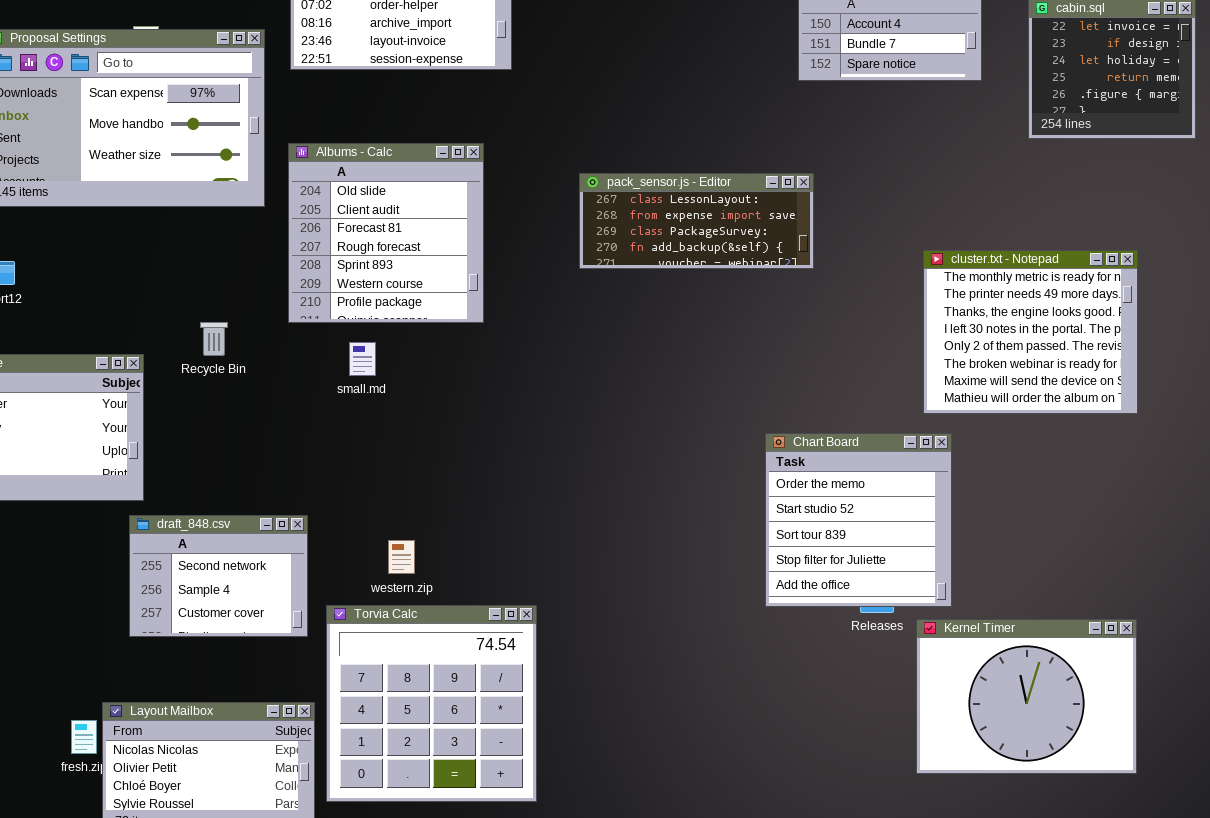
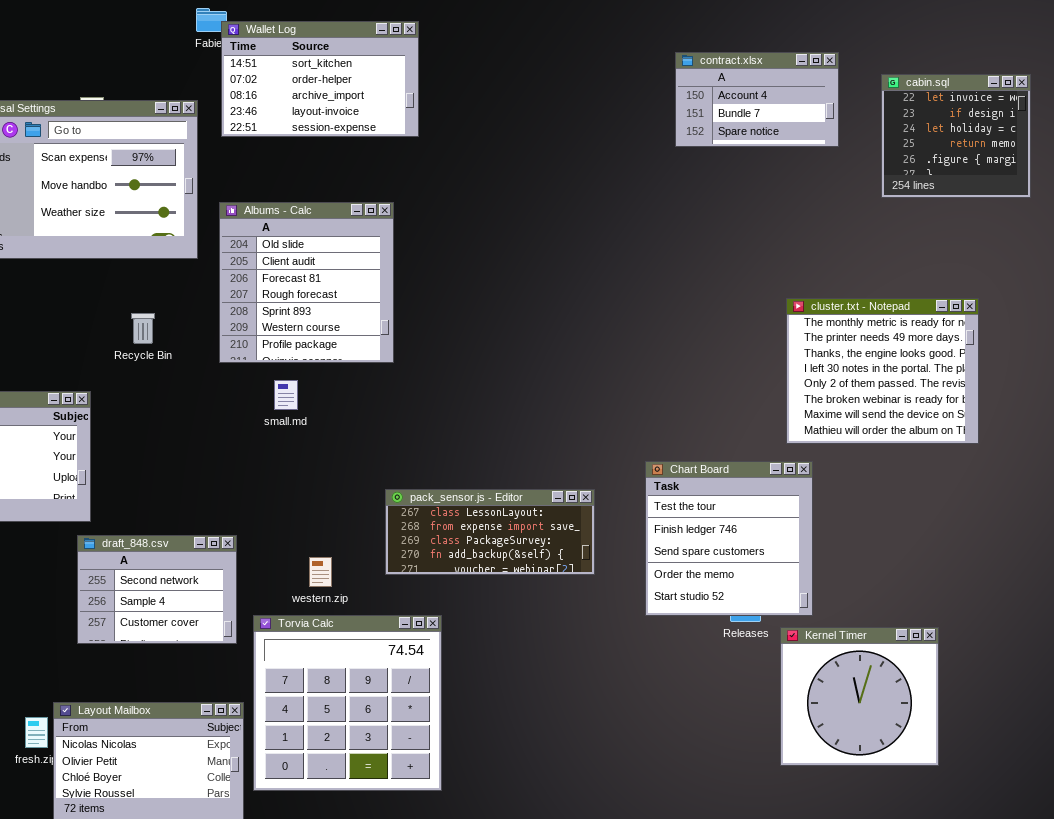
pack_sensor.js - Editor: [579,173,814,269] -> [385,489,595,575], moved
Recycle Bin: [200,322,228,356] -> [131,313,155,344], moved
Chart Board: [765,433,952,607] -> [645,461,813,616], scrolled up 3 rows
Kernel Timer: [916,619,1137,774] -> [780,627,939,766], resized

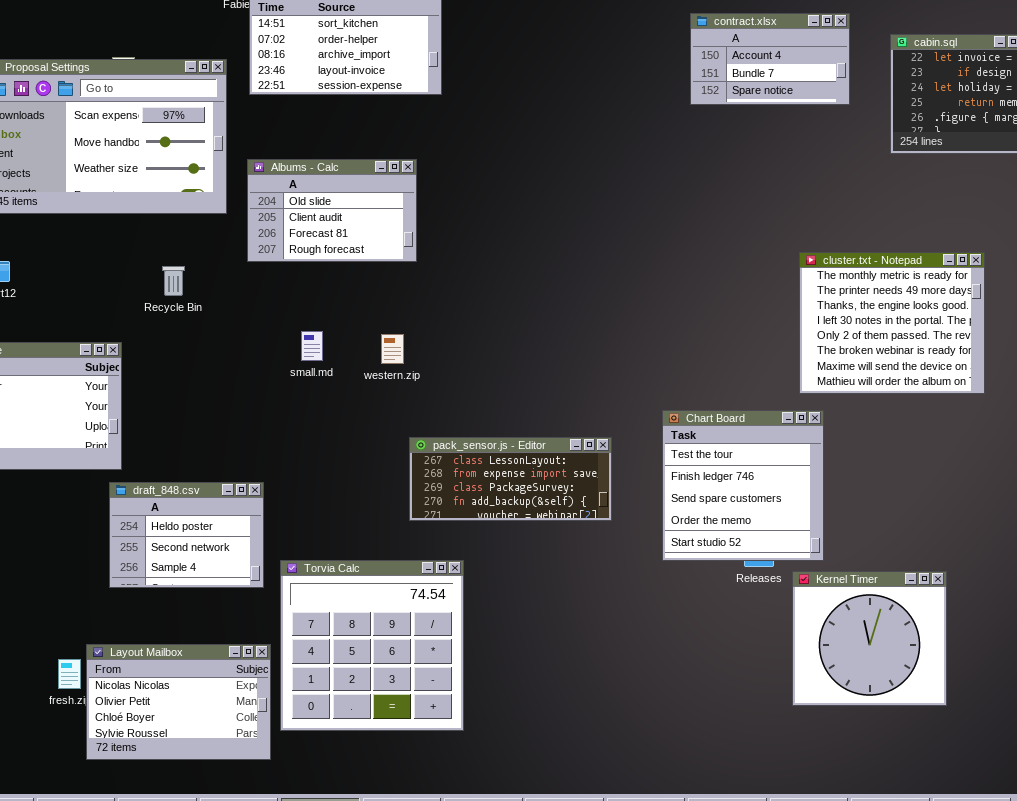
Albums - Calc: [219,202,394,363] -> [247,159,417,262], resized
draft_848.csv: [77,535,237,644] -> [109,482,264,588], scrolled up 1 row
western.zip: [309,557,332,587] -> [381,334,404,364], moved

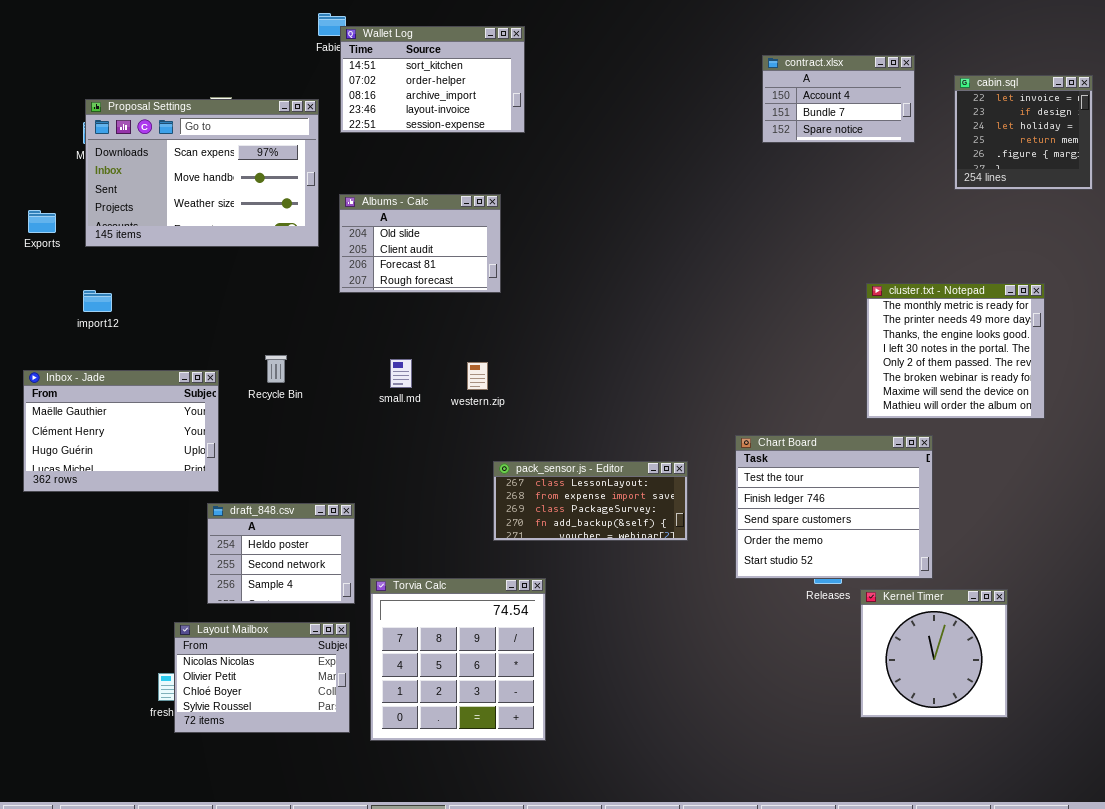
Recycle Bin: [162,266,185,296] -> [265,355,287,383], moved
Chart Board: [662,410,824,561] -> [735,435,933,579], resized
Layout Mailbox: [86,644,271,760] -> [174,622,350,733], moved

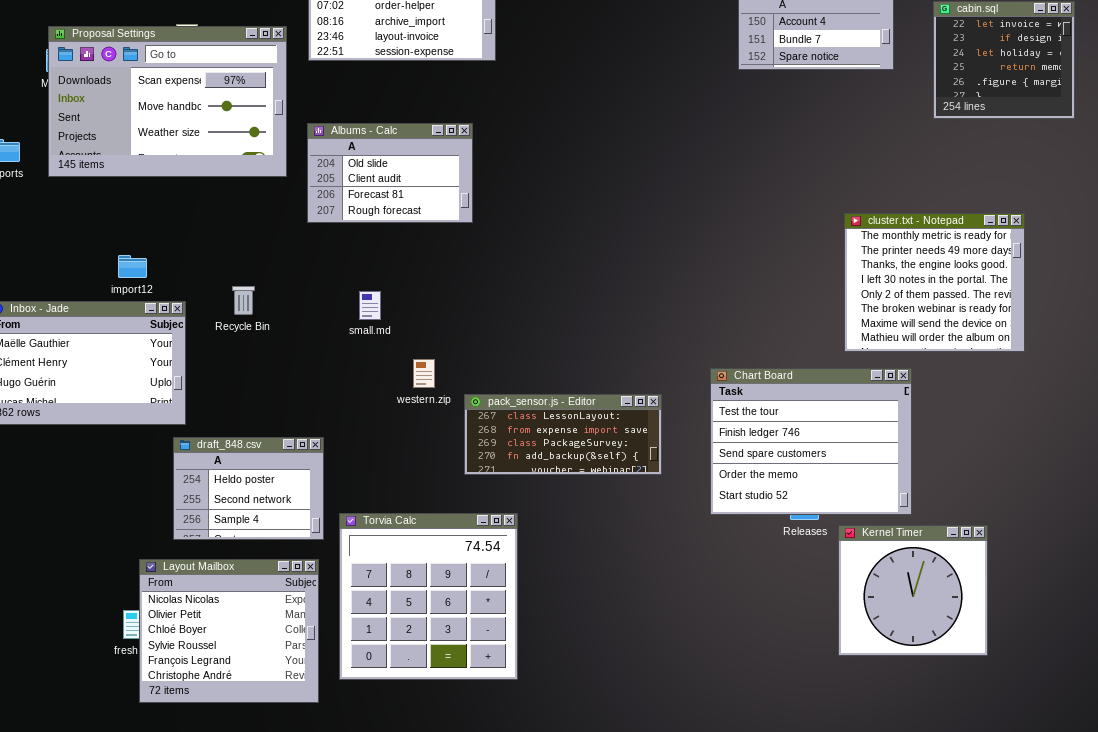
import12: [83,290,112,312] -> [118,255,147,278], moved
western.zip: [467,362,488,390] -> [413,359,435,388], moved
Layout Mailbox: [174,622,350,733] -> [139,559,319,703], resized

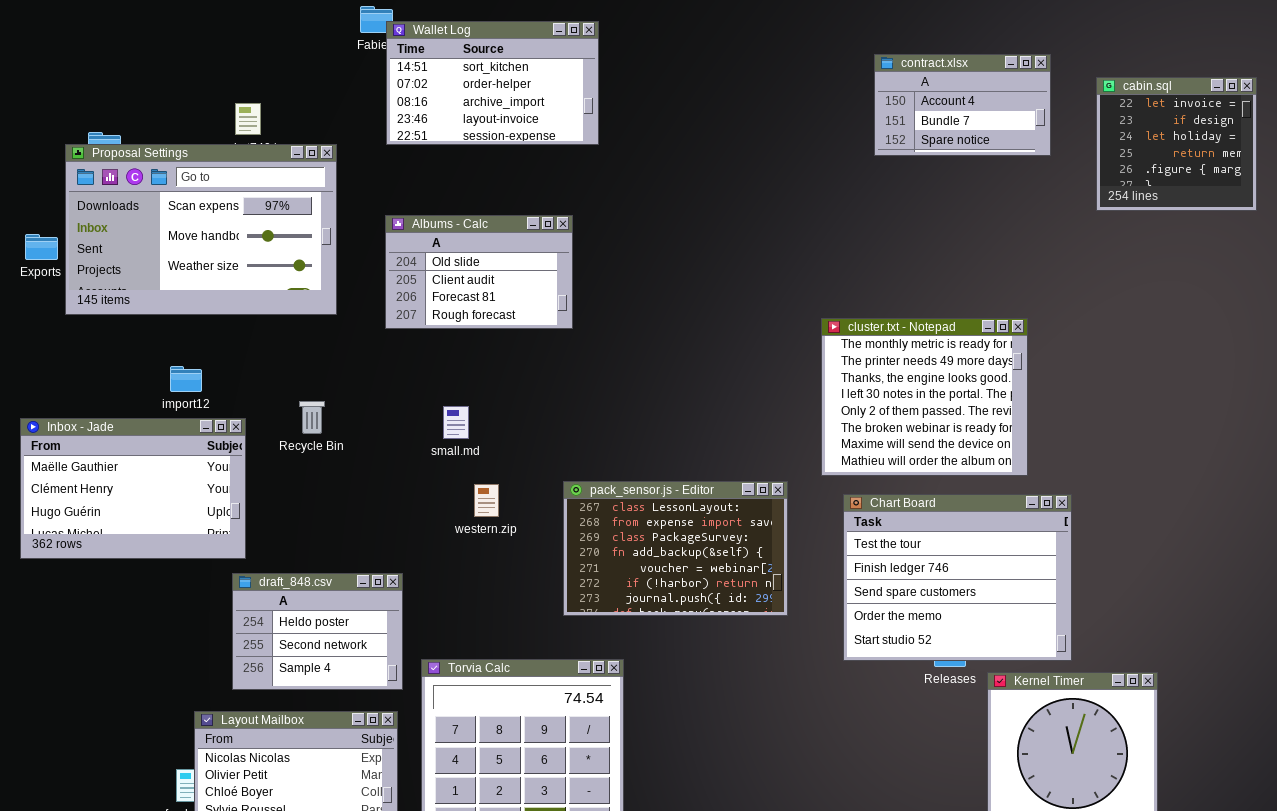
Proposal Settings: [48,26,287,177] -> [65,144,337,315], moved
cluster.txt - Notepad: [844,213,1025,352] -> [821,318,1028,476], moved
western.zip: [413,359,435,388] -> [474,484,499,517], moved
pack_sensor.js - Editor: [464,394,662,475] -> [563,481,788,616], resized

